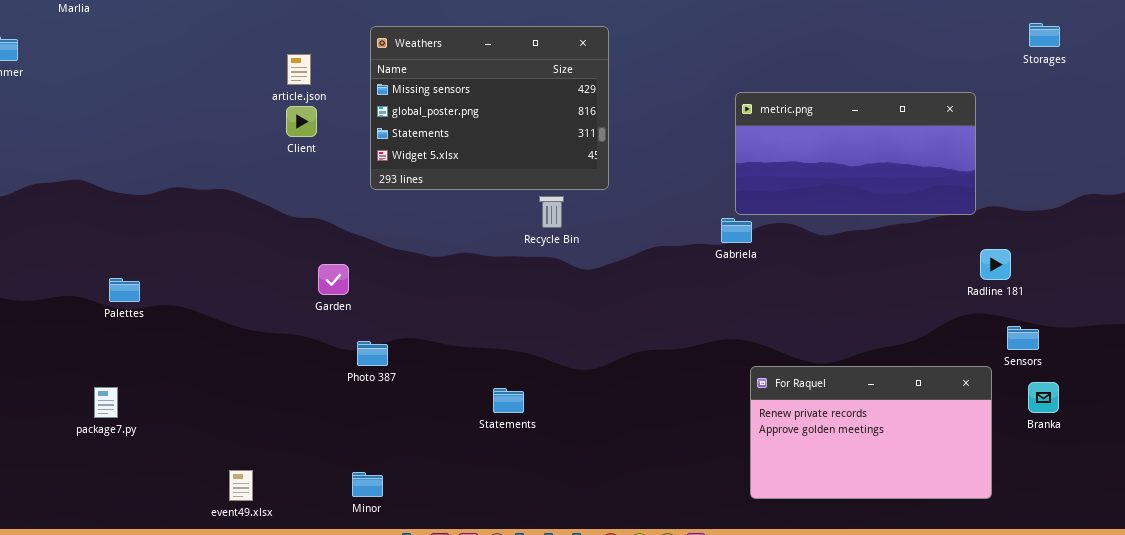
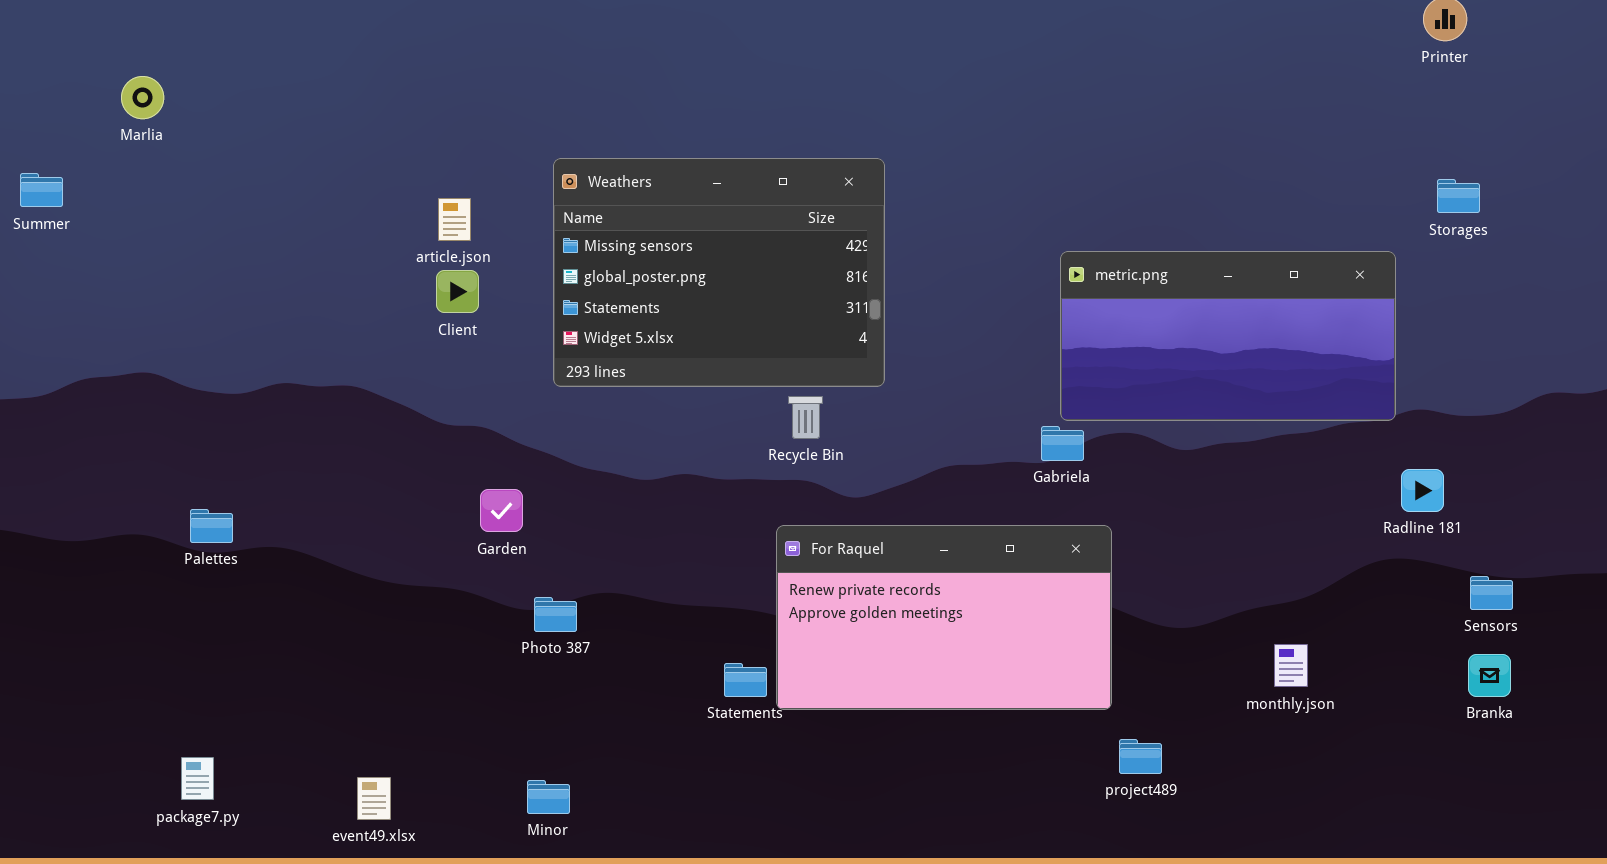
Storages: [1029,23,1060,47] -> [1437,179,1480,213], moved
Sensors: [1007,326,1039,350] -> [1470,576,1513,610], moved
For Raquel: [750,366,992,499] -> [776,525,1112,710], moved
package7.py: [94,387,118,418] -> [181,757,214,800], moved

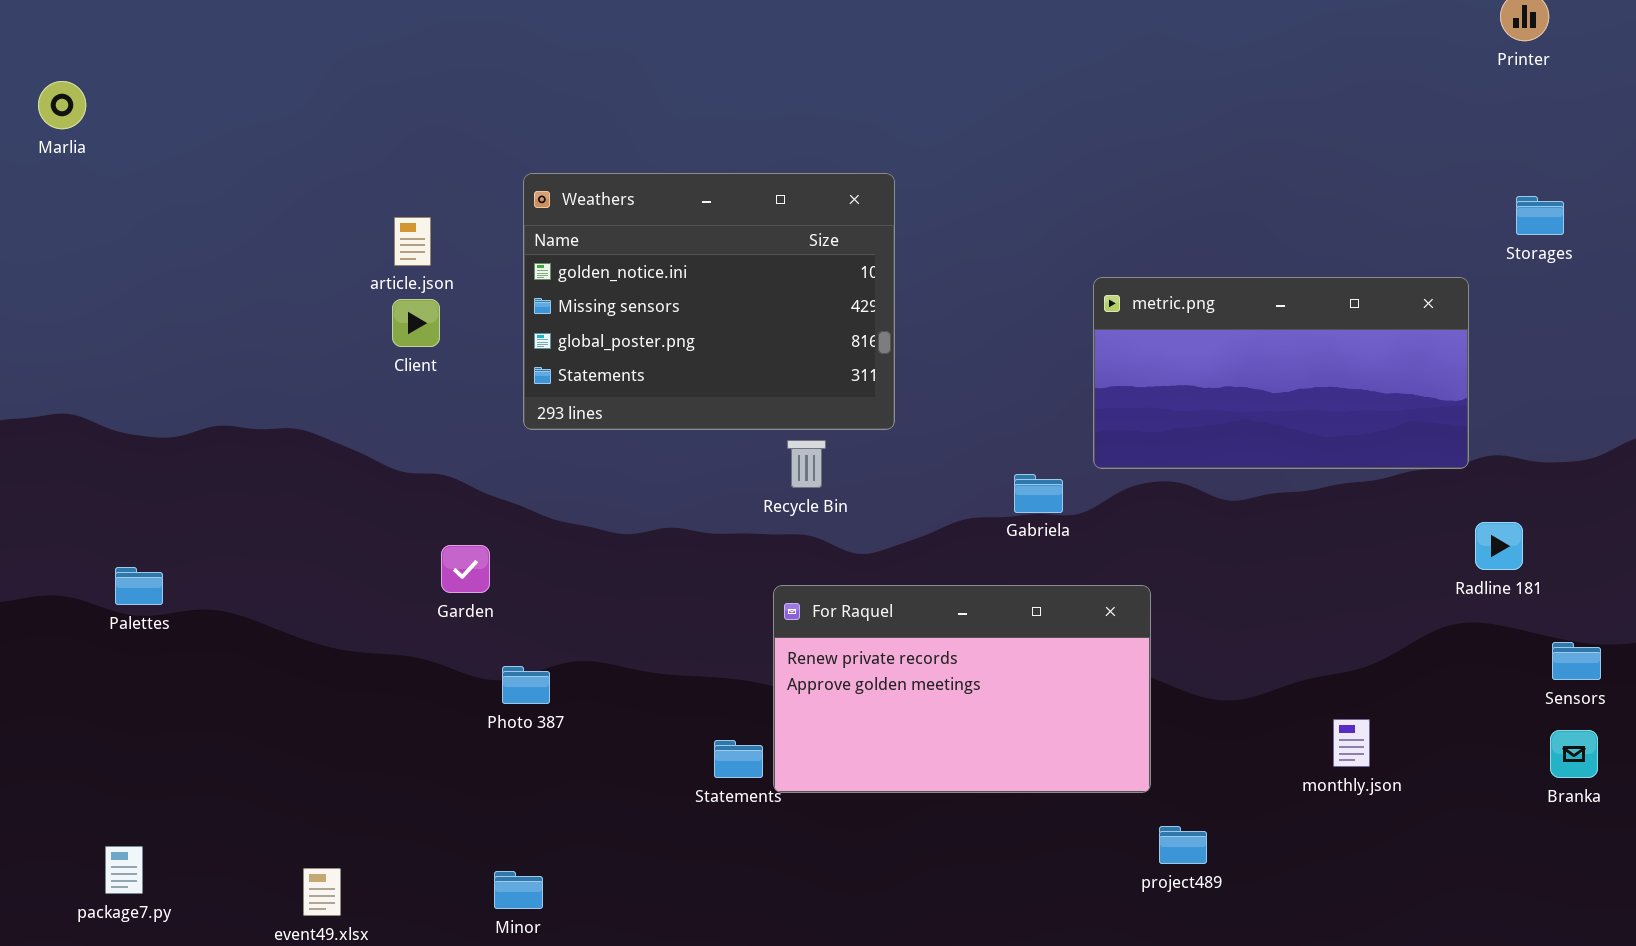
Weathers: [553,158,885,387] -> [523,173,895,430], scrolled up 1 row
Gabriela: [1041,426,1084,461] -> [1014,474,1063,513], moved

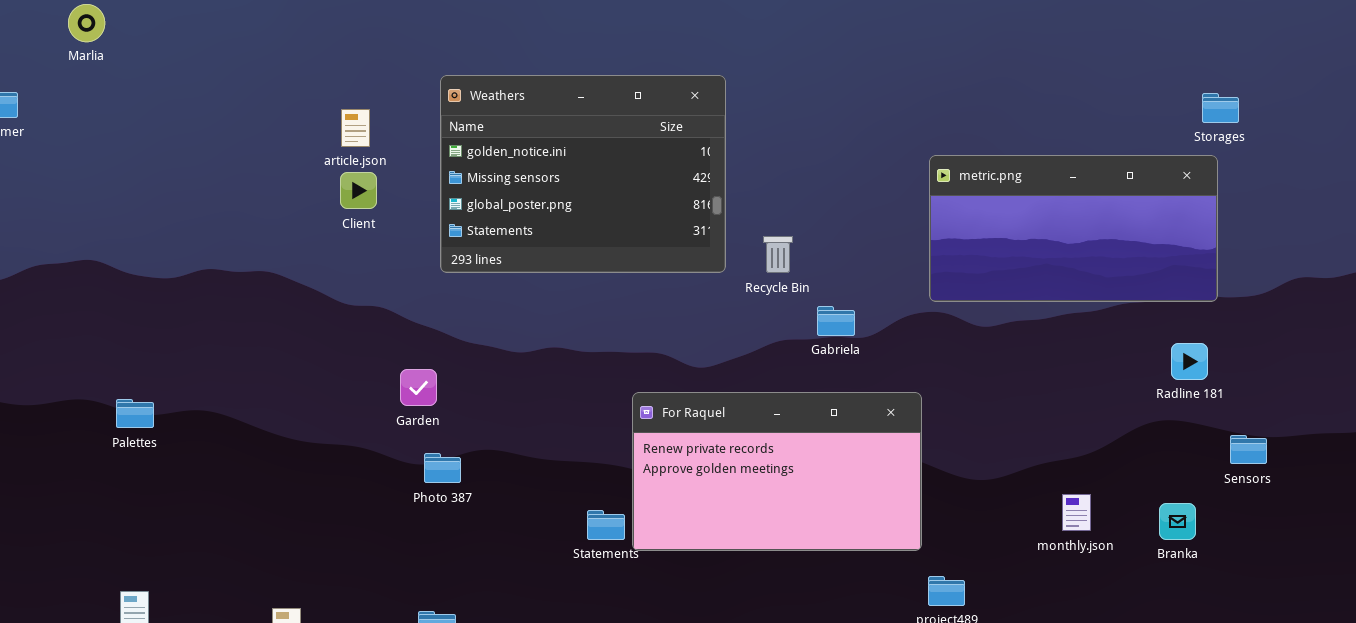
metric.png: [1093,277,1469,469] -> [929,155,1218,302], moved
Recycle Bin: [787,440,826,488] -> [763,236,793,273], moved
Garden: [441,545,490,593] -> [400,369,437,406], moved
Palettes: [115,567,163,605] -> [116,399,154,428], moved
Branka: [1550,730,1598,778] -> [1159,503,1196,540], moved

